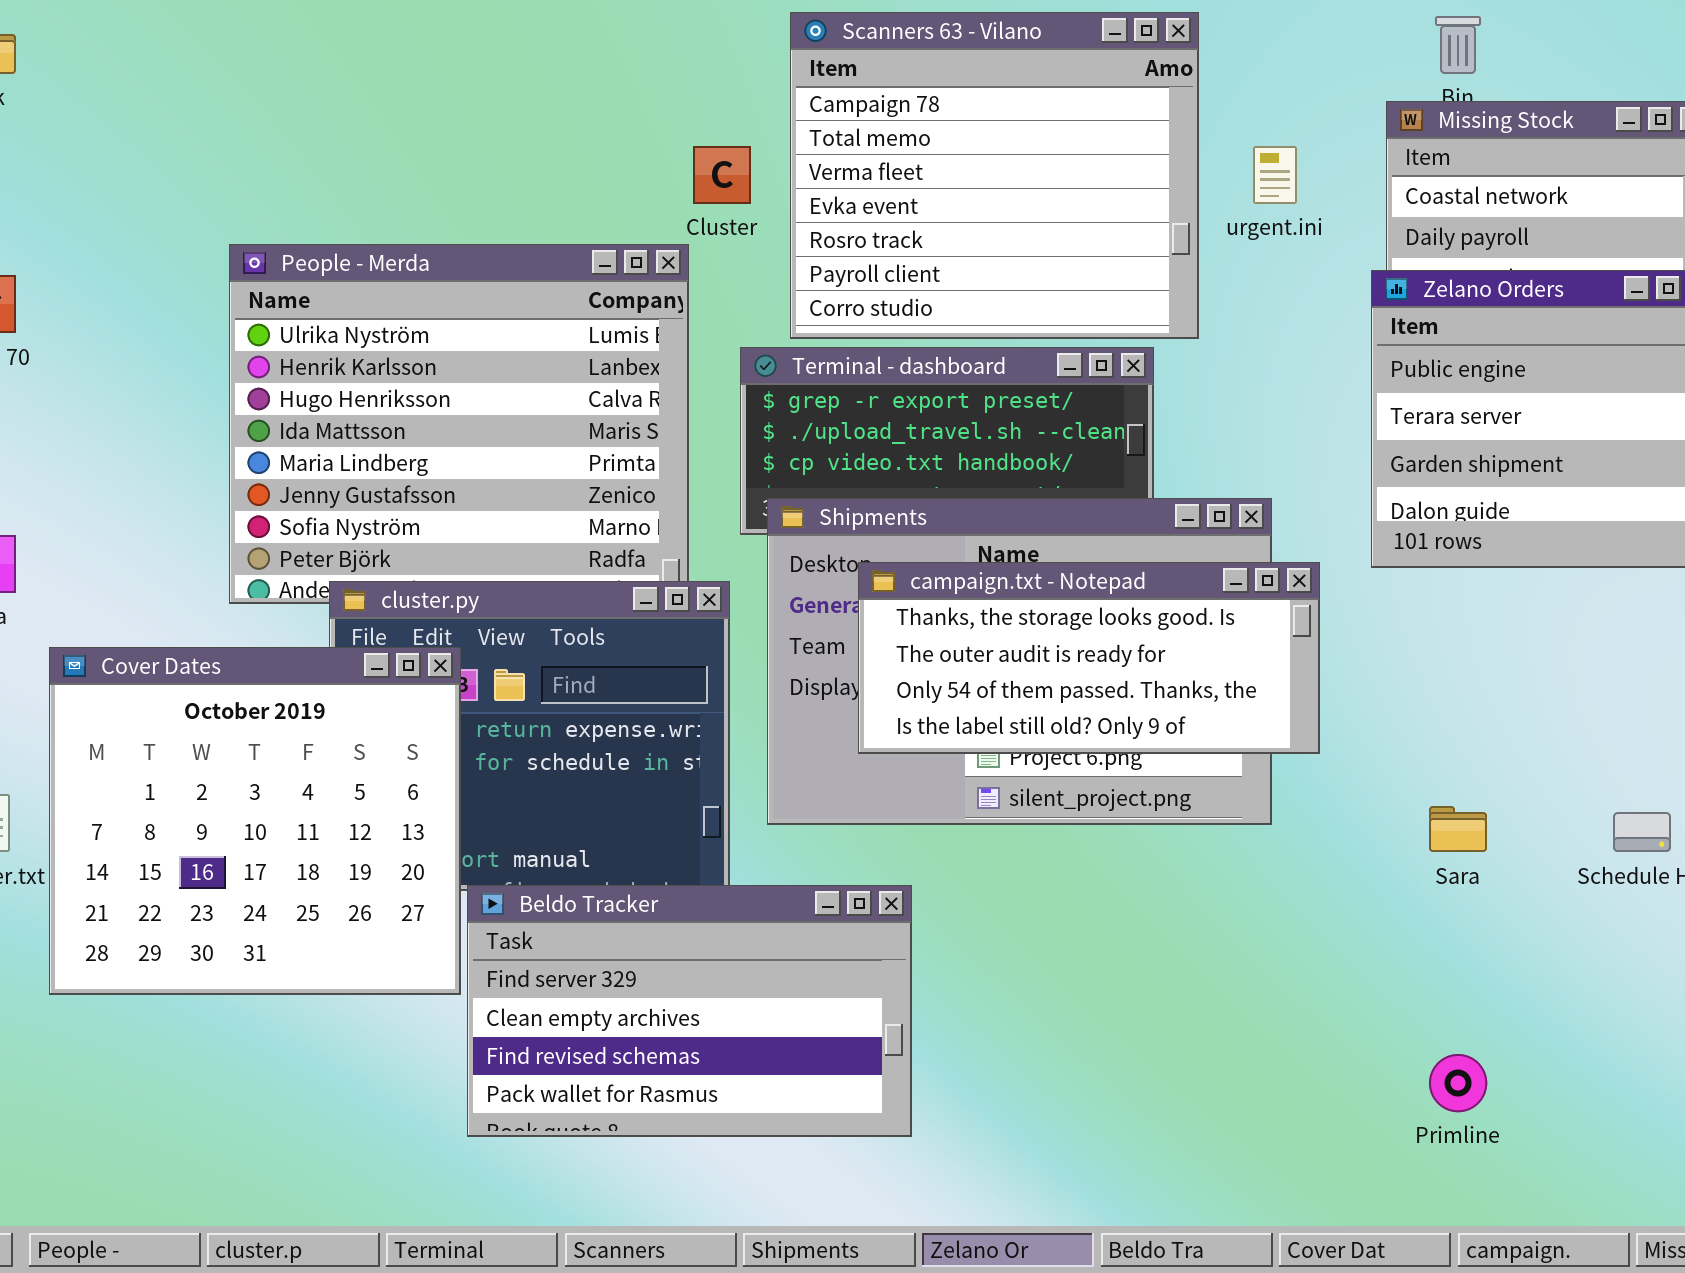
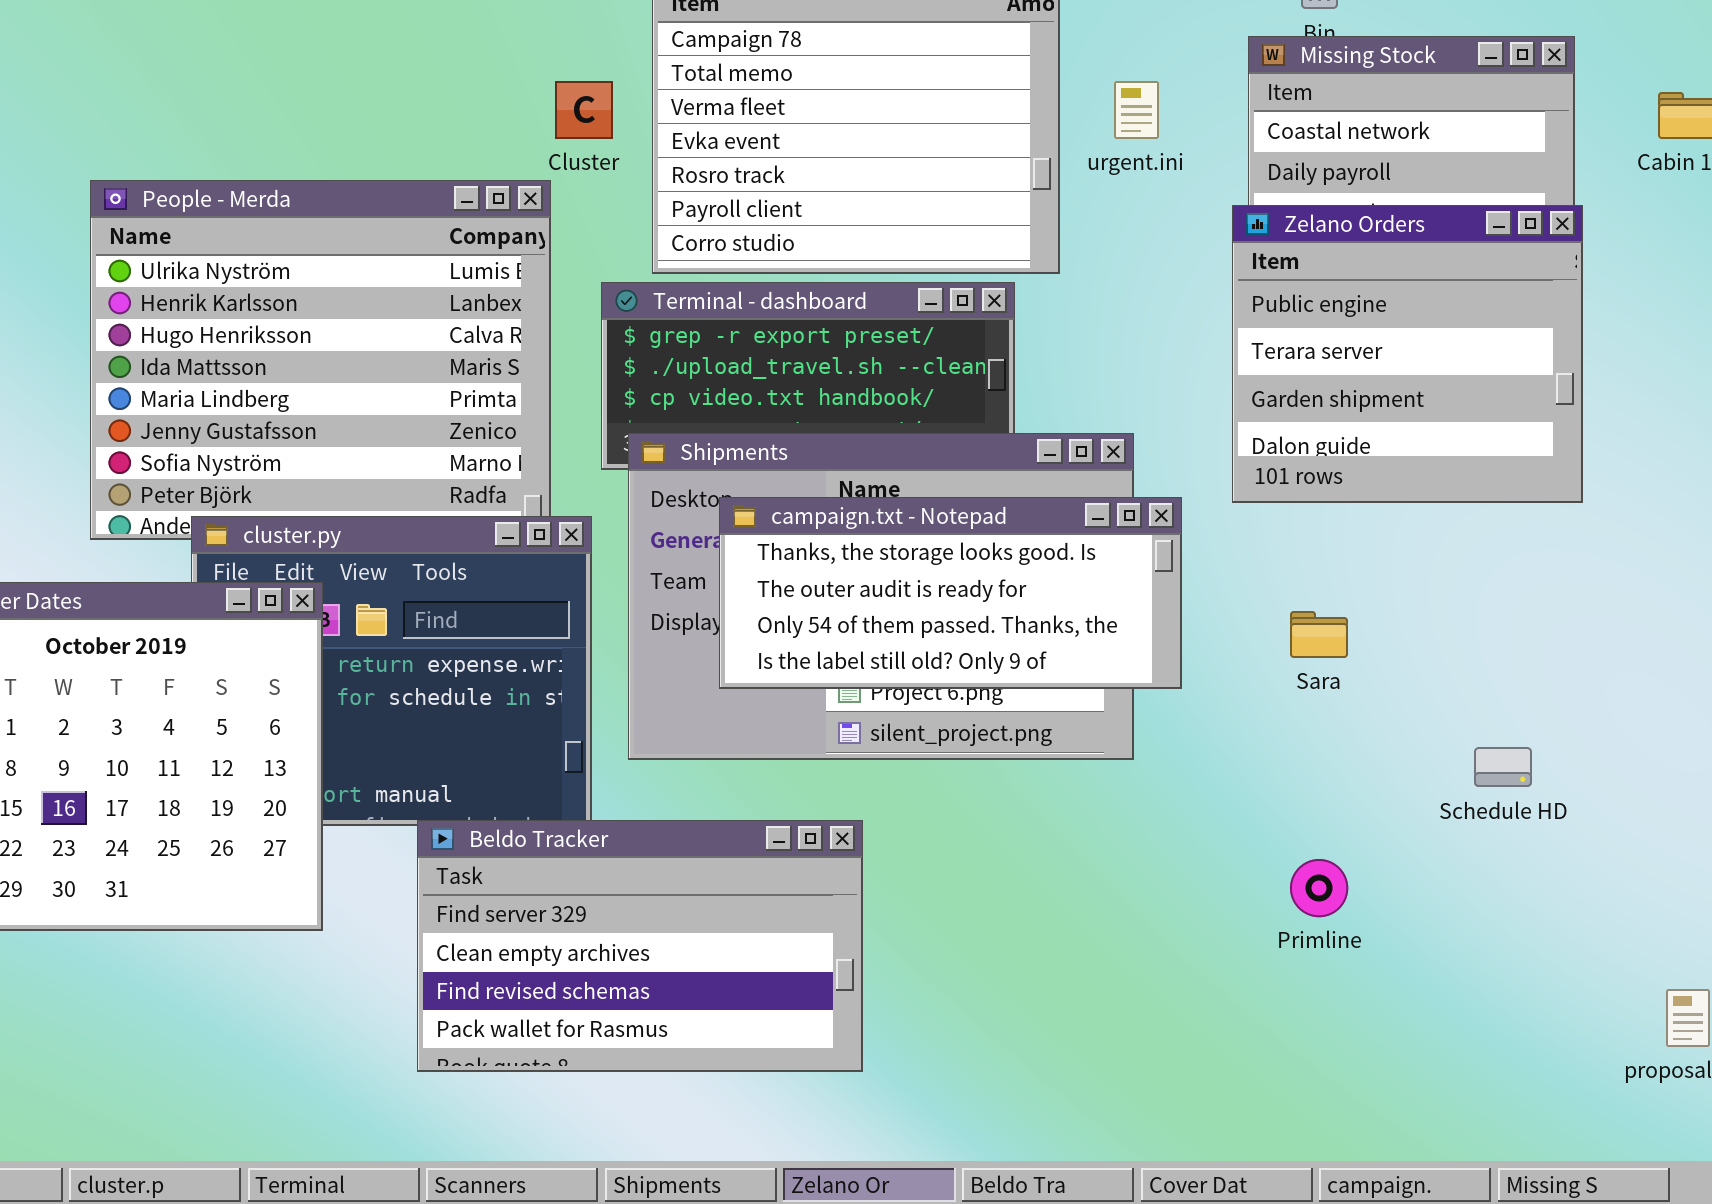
Sara: [1429,806,1487,852] -> [1290,611,1348,658], moved
Beldo Tracker: [467,885,912,1137] -> [417,820,863,1072], moved
Primline: [1429,1054,1487,1112] -> [1290,859,1348,917], moved

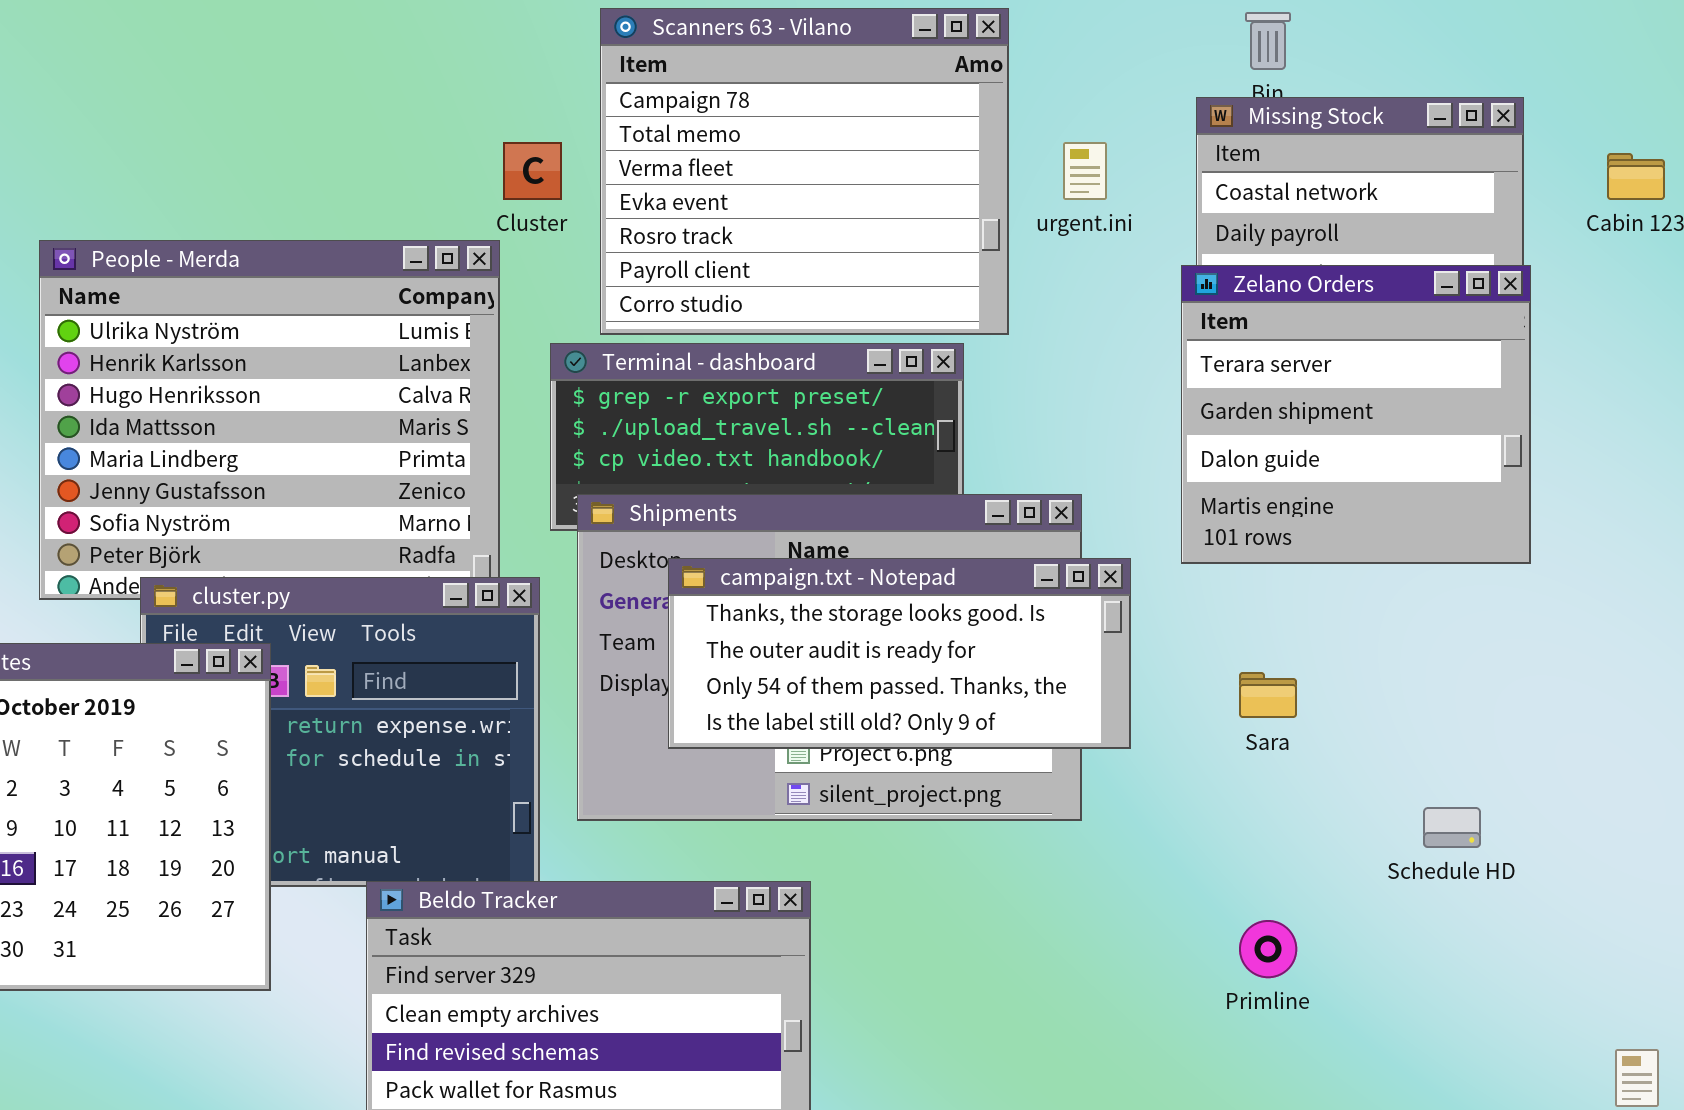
Zelano Orders: [1232,205,1583,503] -> [1181,265,1531,564], scrolled down 1 row

